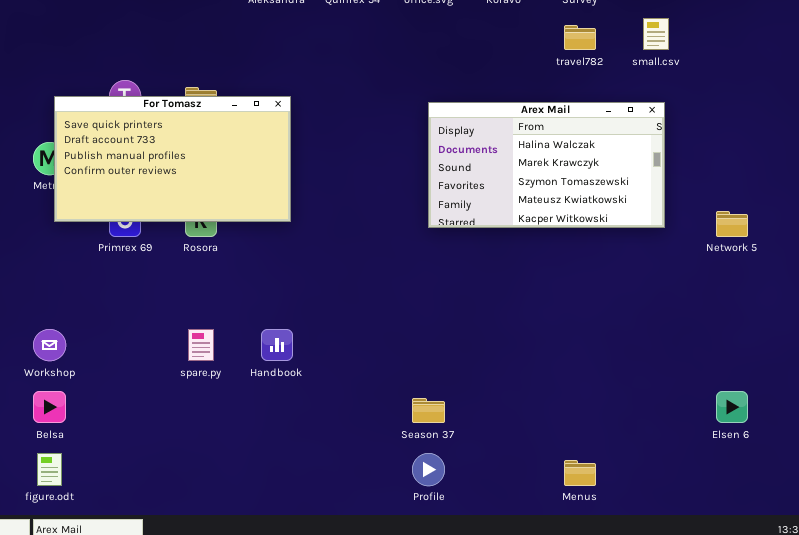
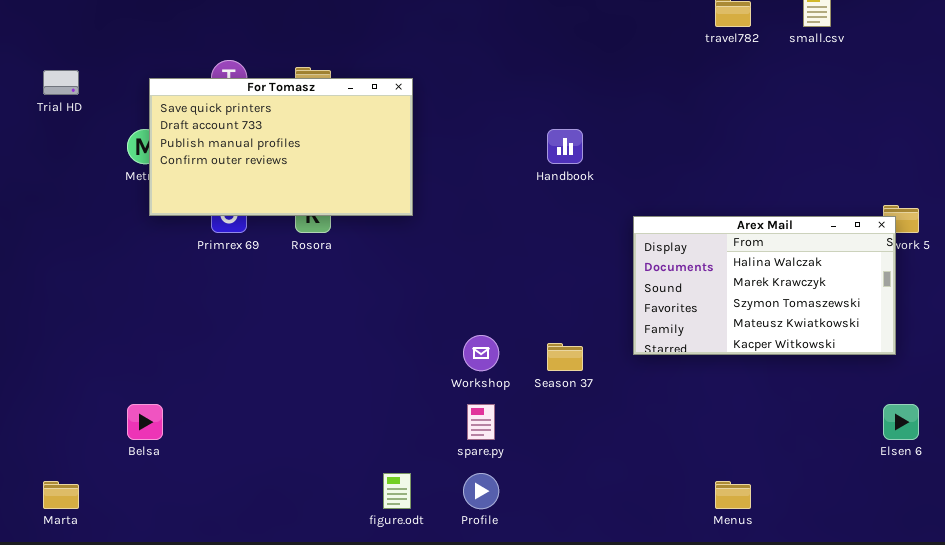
Arex Mail: [428,102,665,228] -> [633,216,896,355], moved
Workshop: [33,329,66,361] -> [463,335,499,371], moved
spare.py: [188,329,214,361] -> [467,404,495,440], moved
Handbook: [261,329,293,361] -> [547,129,583,164], moved
Season 37: [412,398,445,423] -> [547,343,583,371], moved
figure.odt: [37,453,62,486] -> [383,473,411,509], moved
Profile: [412,453,445,486] -> [463,473,499,509], moved

